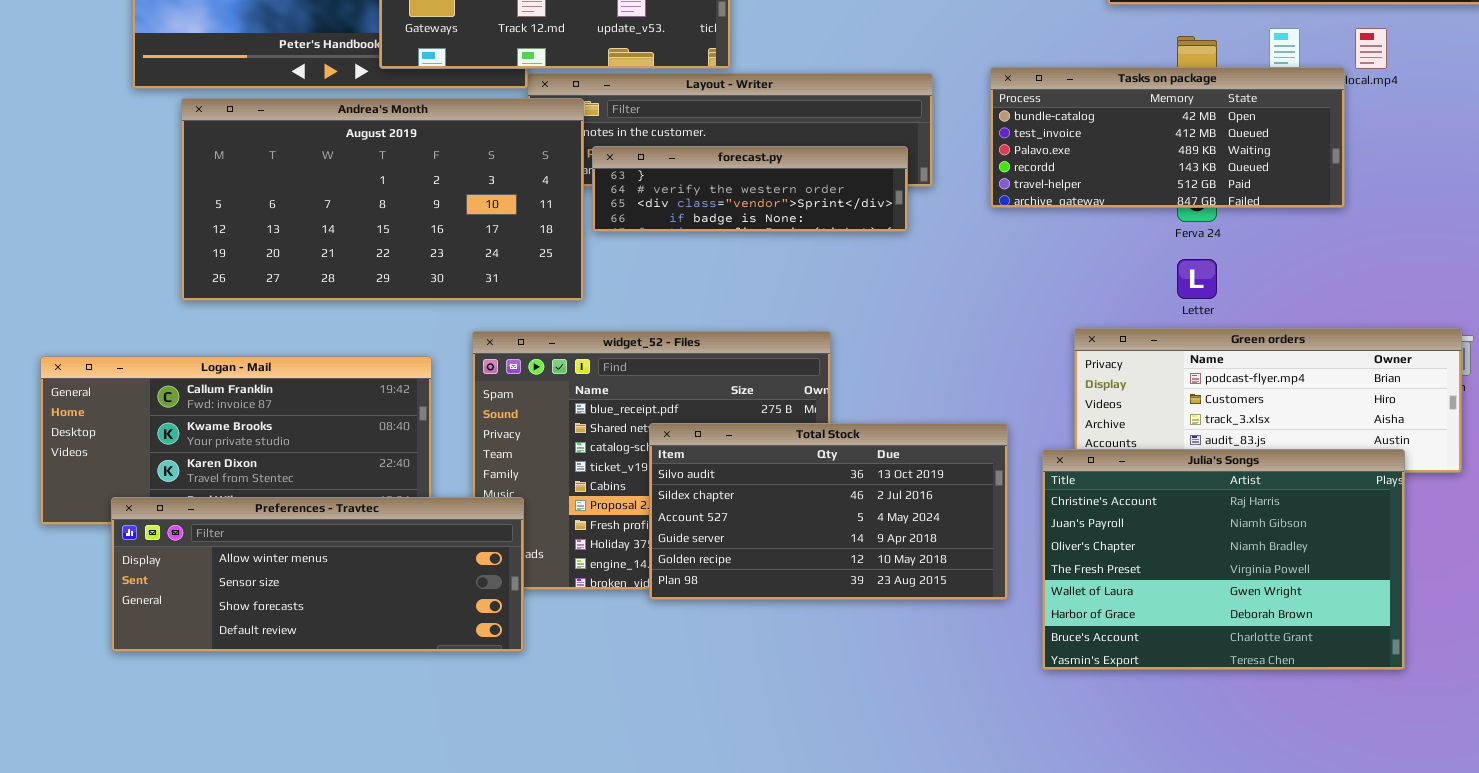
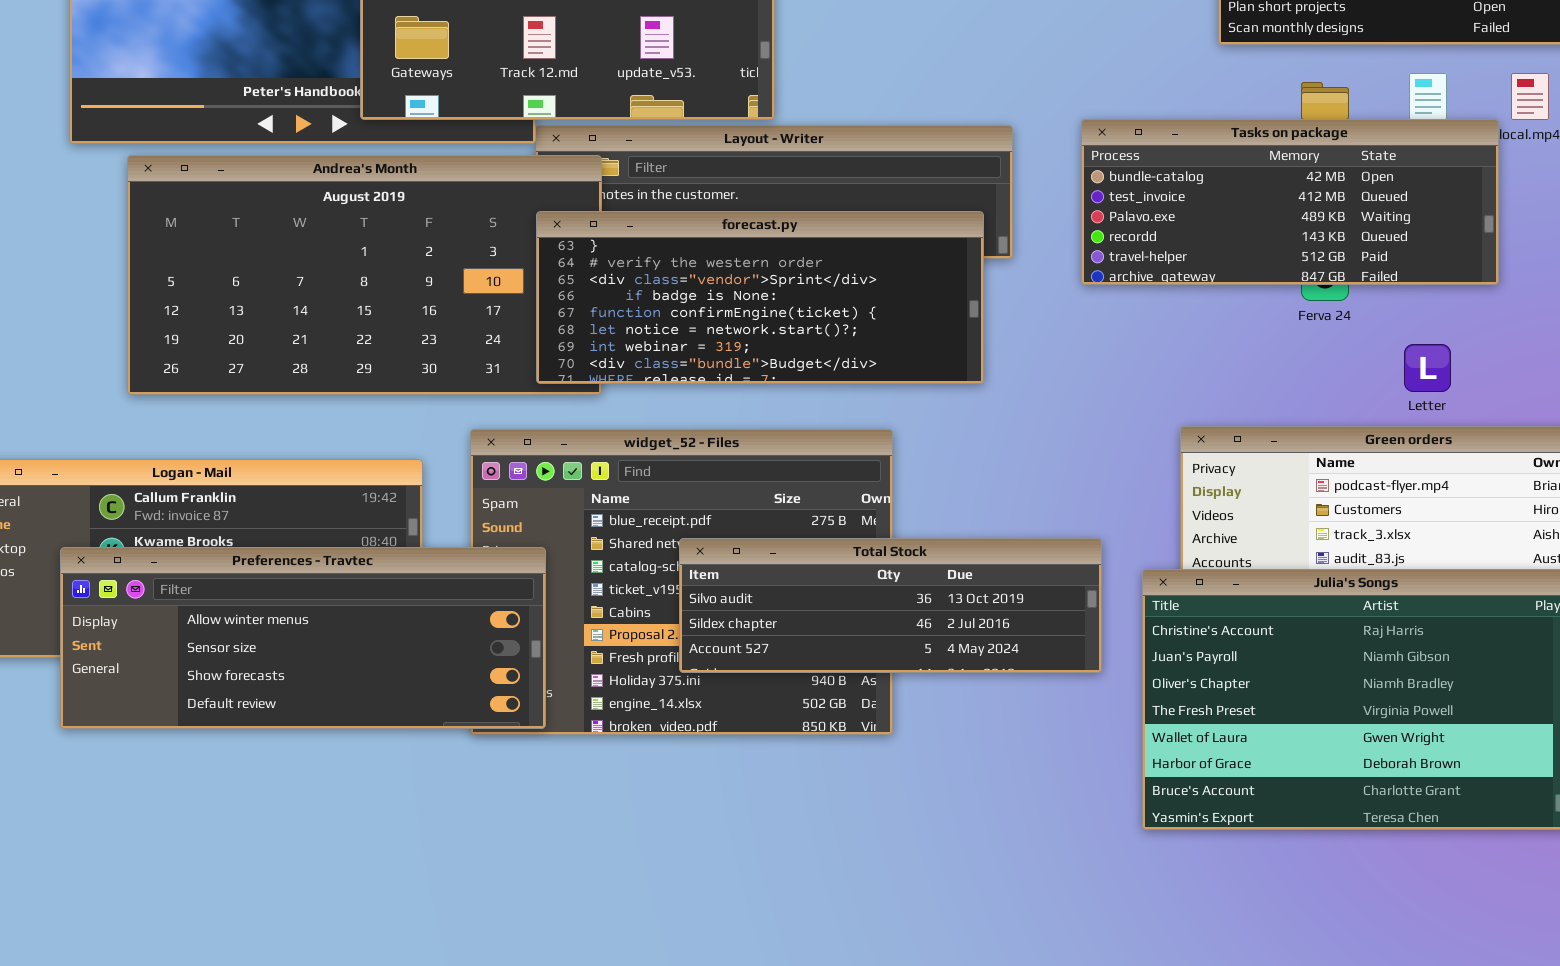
forecast.py: [592,146,908,232] -> [536,211,984,384], resized
Letter: [1177,259,1217,299] -> [1404,344,1451,392], moved
Total Stock: [649,423,1008,600] -> [679,538,1102,673], resized
Preferences - Travtec: [111,497,524,652] -> [60,547,546,729], moved

